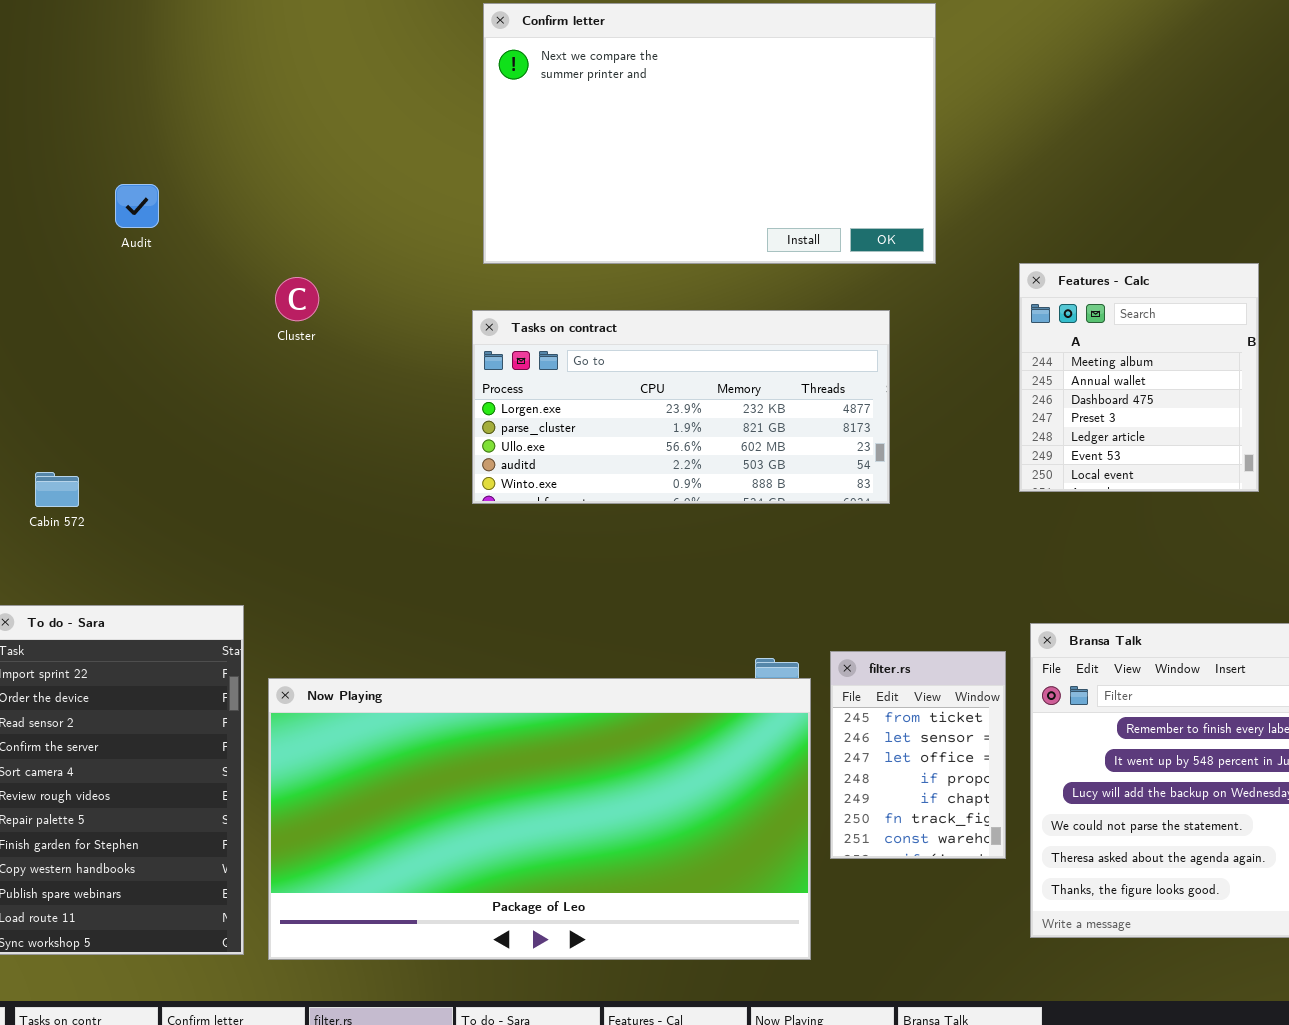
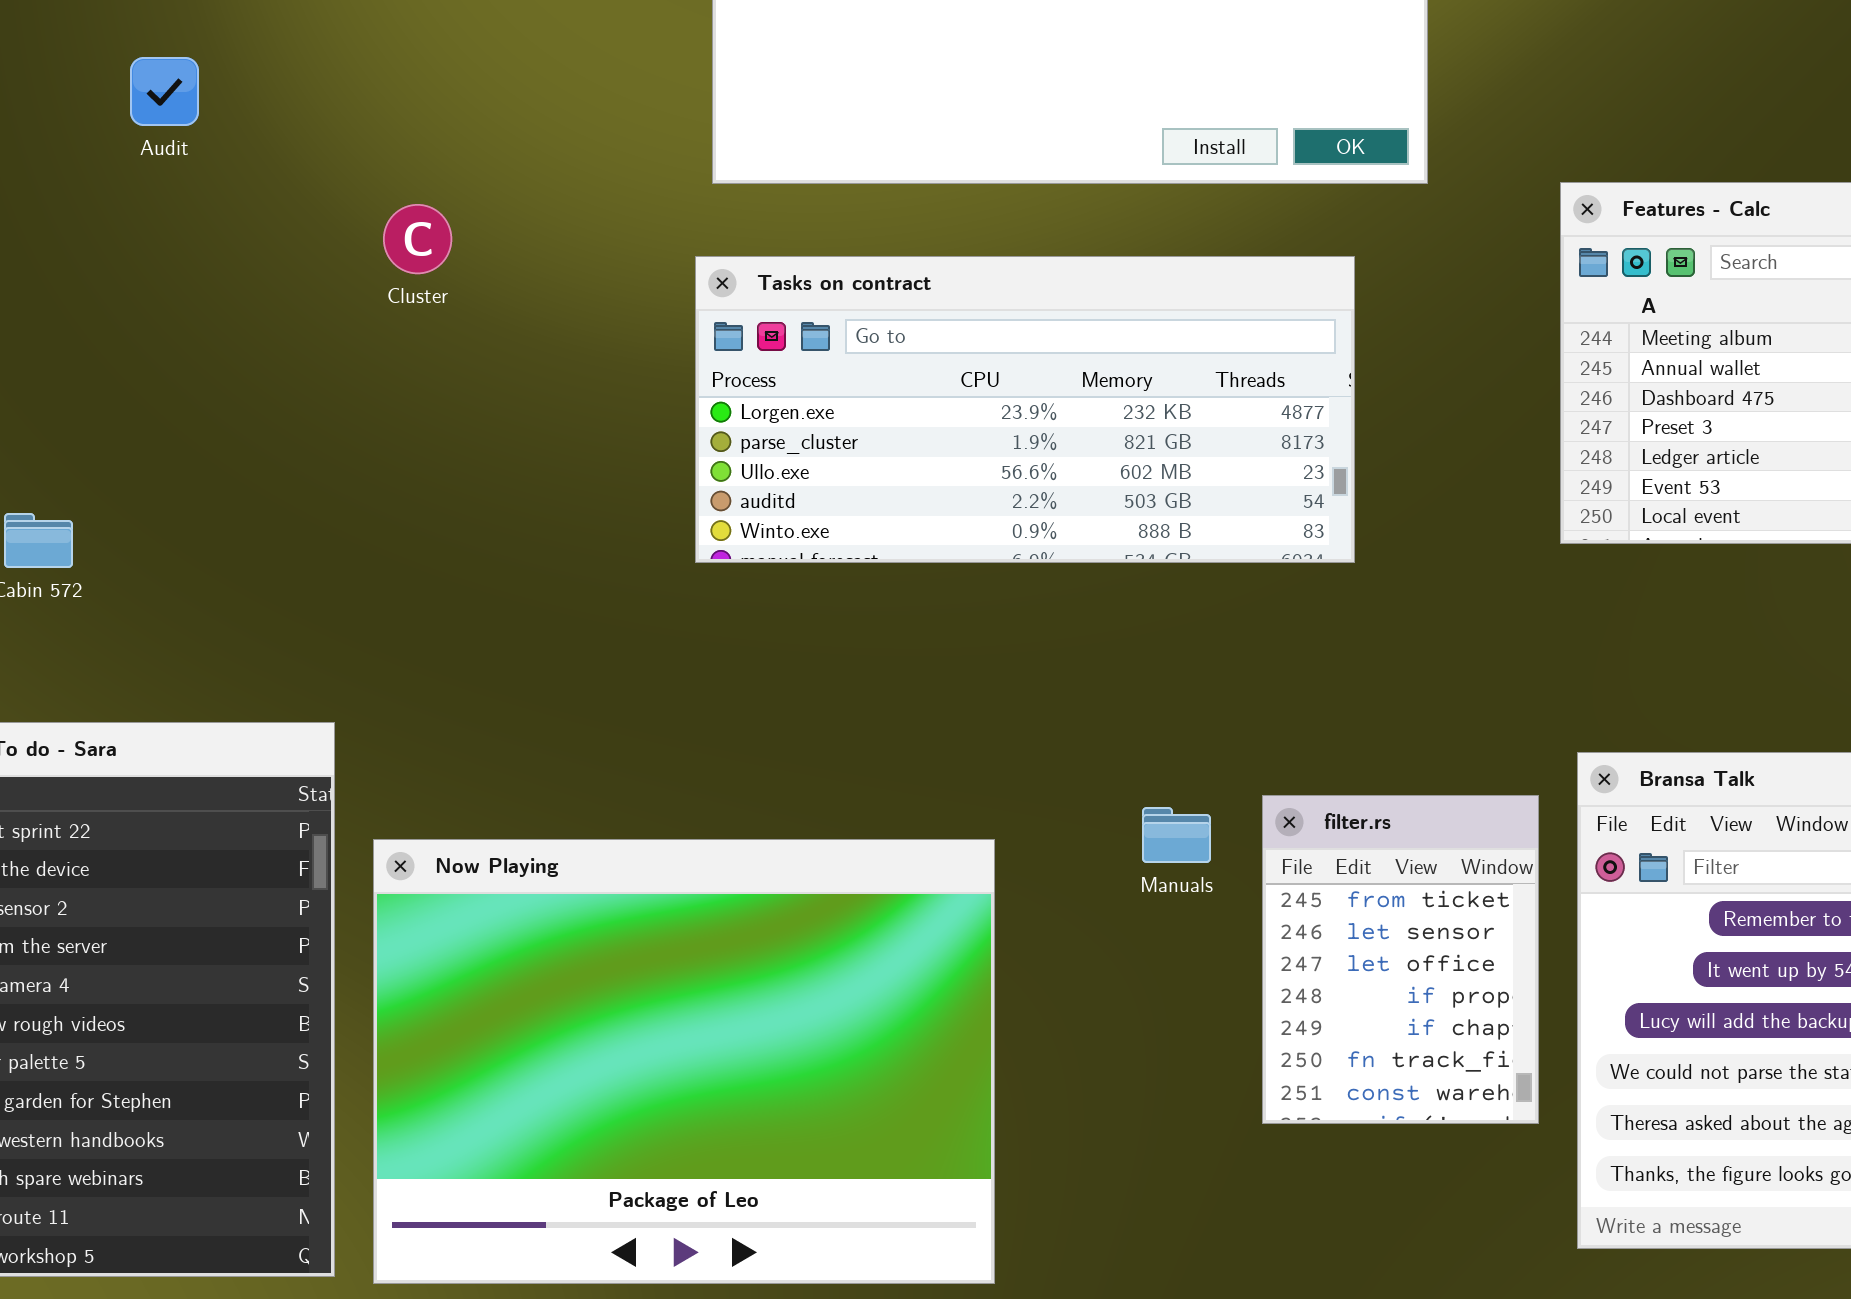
Now Playing: [268,678,811,960] -> [373,839,995,1284], resized

